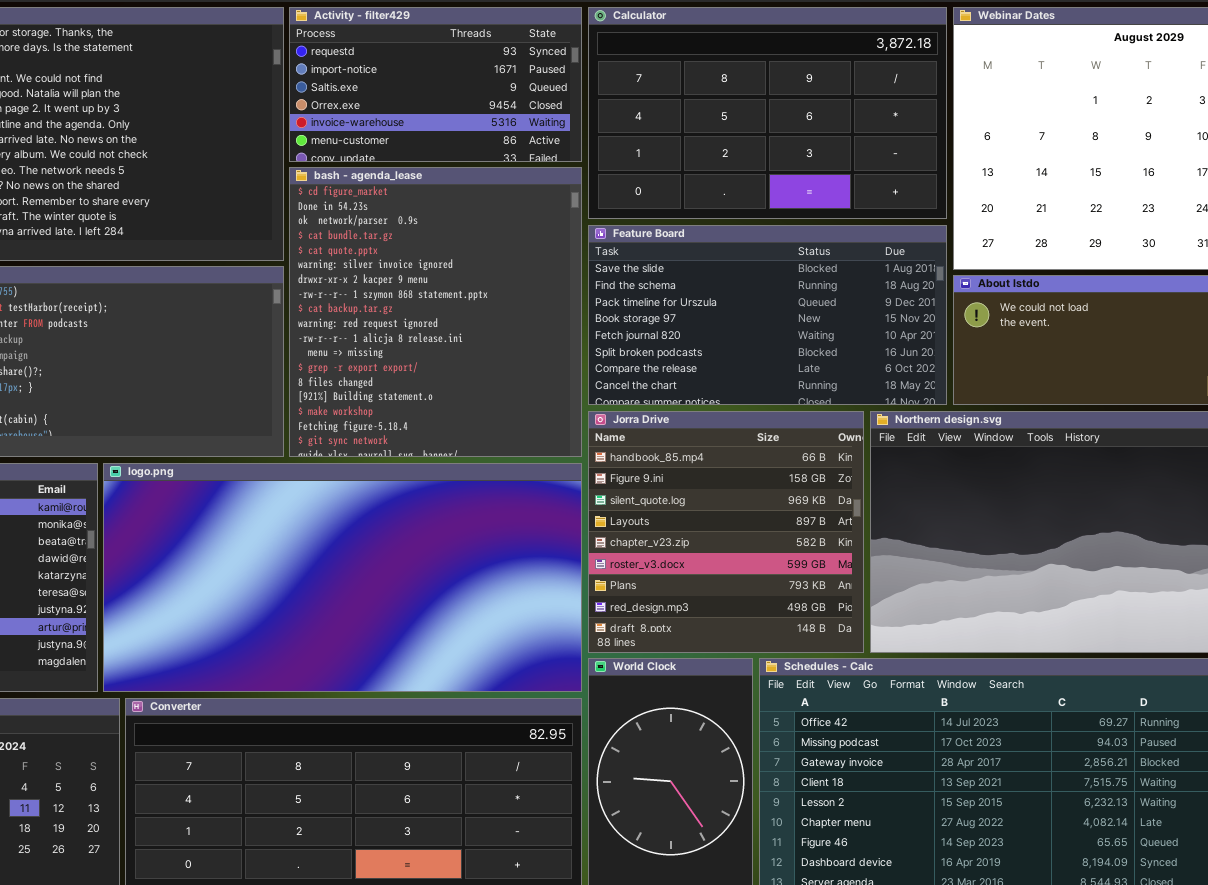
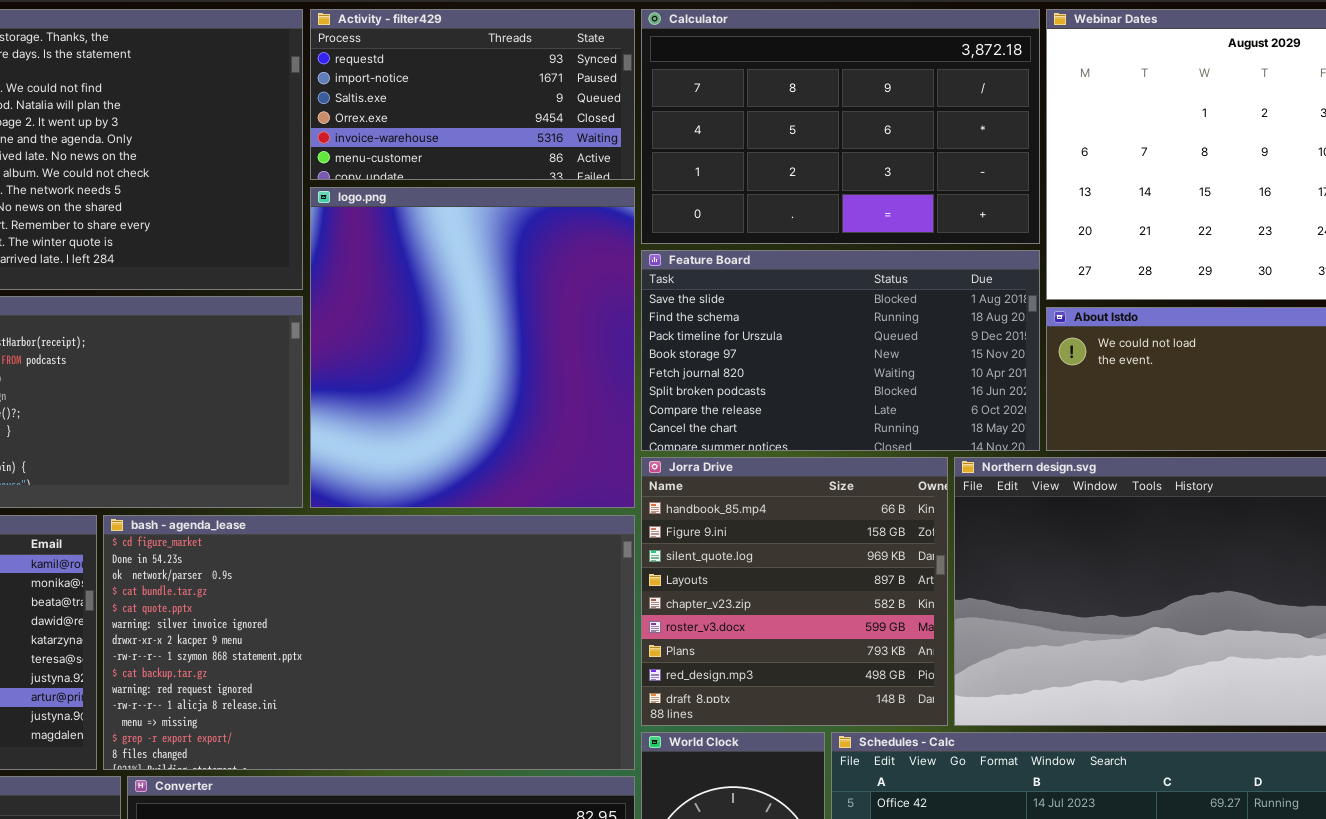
bash - agenda_lease: [289,167,582,457] -> [103,515,635,770], moved, resized
logo.png: [103,463,582,692] -> [310,187,635,508], moved, resized

